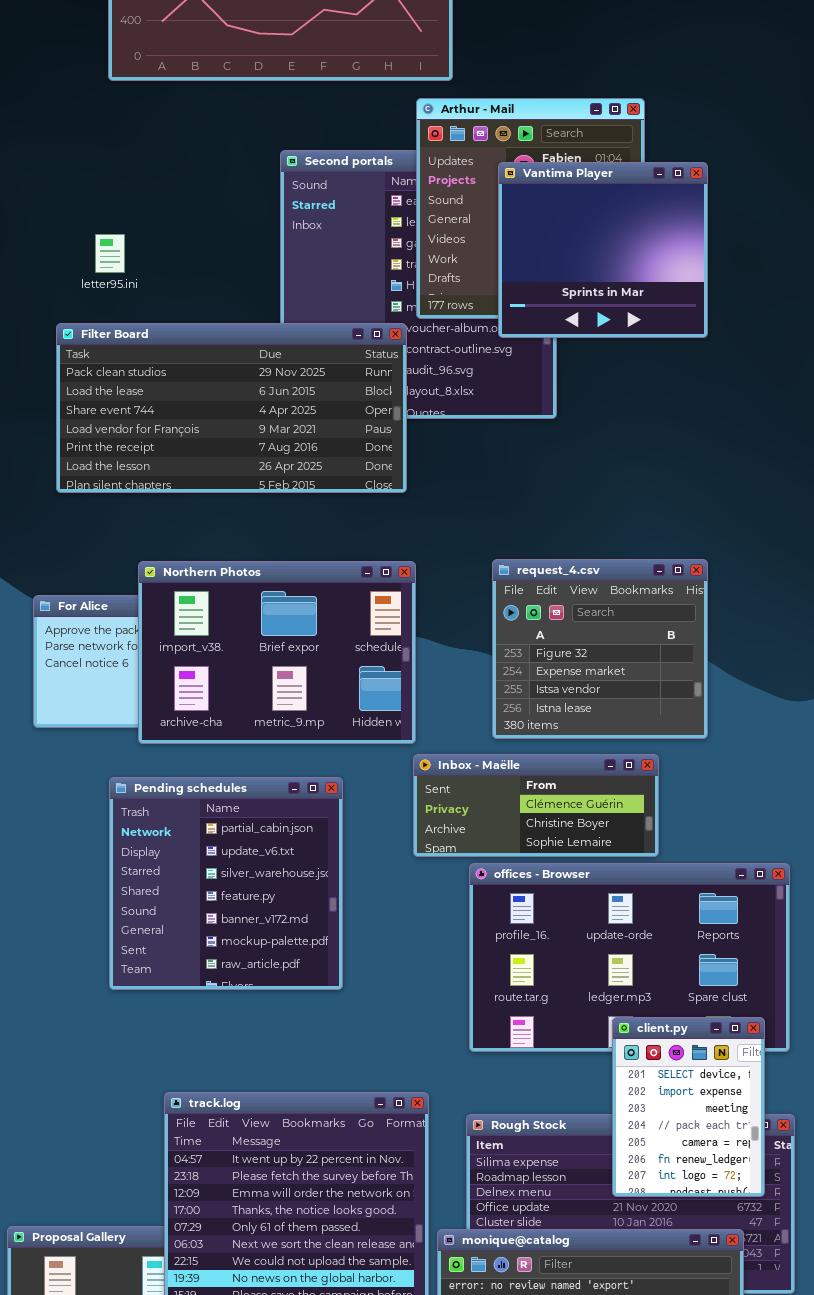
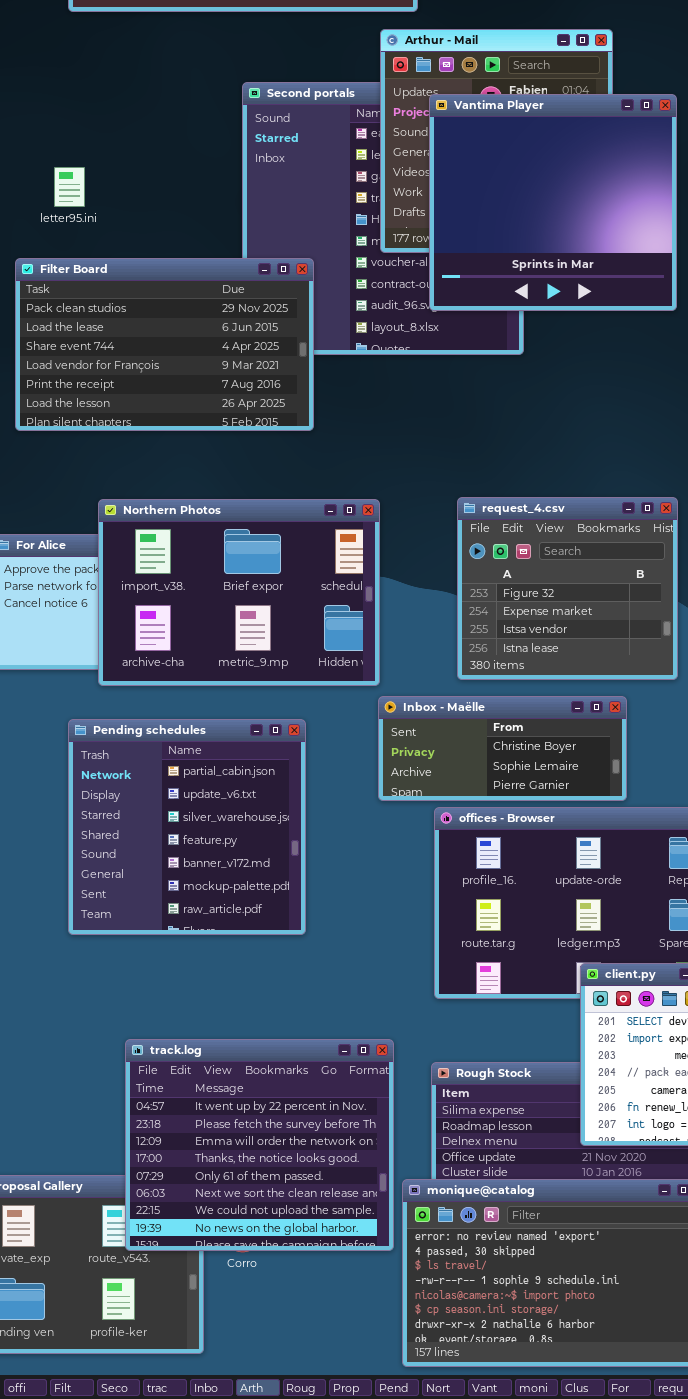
Vantima Player: [498,162,708,338] -> [429,94,677,311], resized
Filter Board: [56,323,407,493] -> [15,258,314,431], resized
Inbox - Maëlle: [413,754,659,857] -> [378,696,627,801], scrolled down 1 row

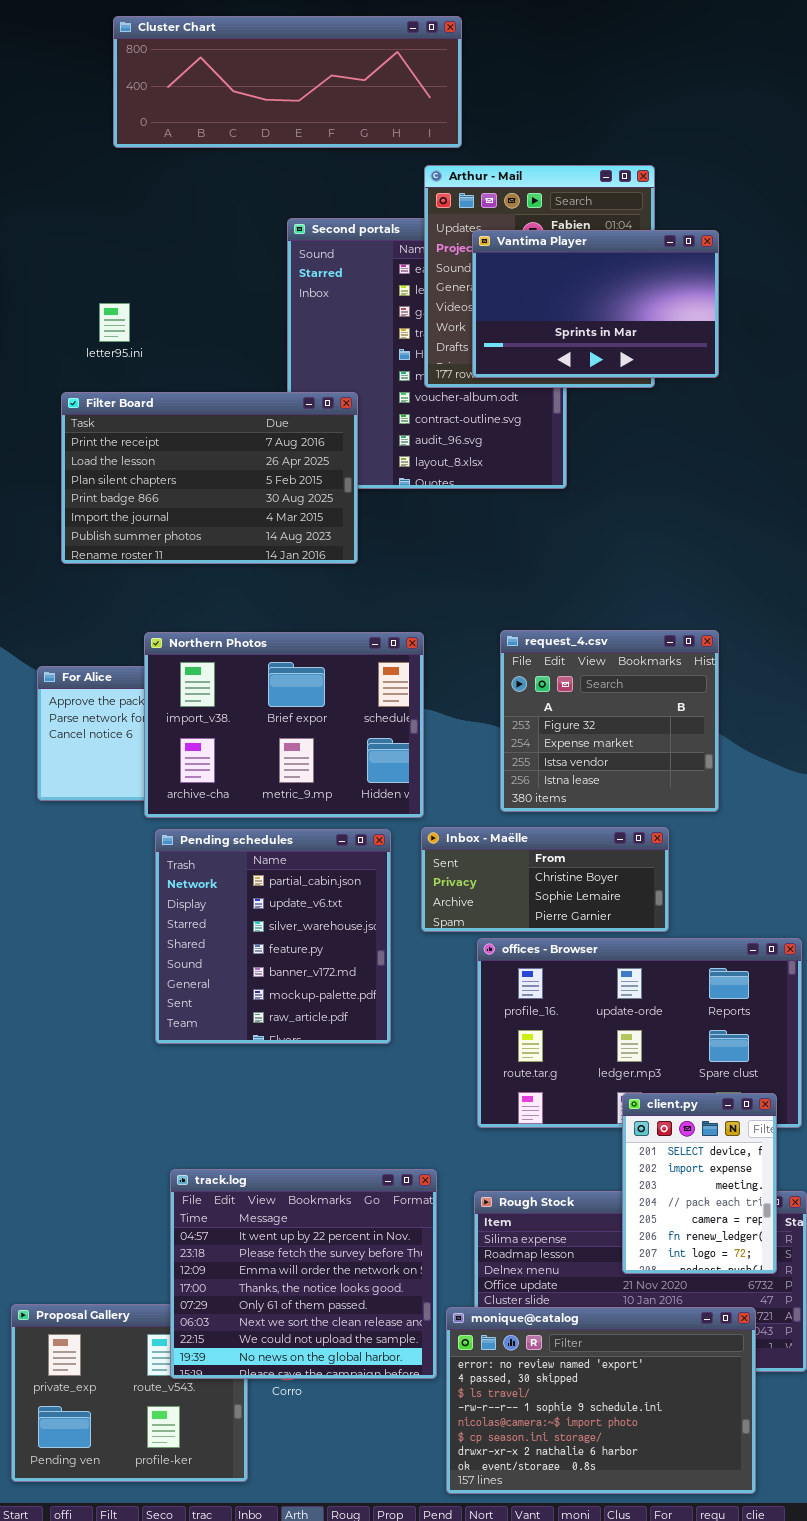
Vantima Player: [429,94,677,311] -> [472,230,719,378], resized
Filter Board: [15,258,314,431] -> [61,392,358,564], scrolled down 4 rows
Pending schedules: [68,719,306,935] -> [155,829,391,1044], moved

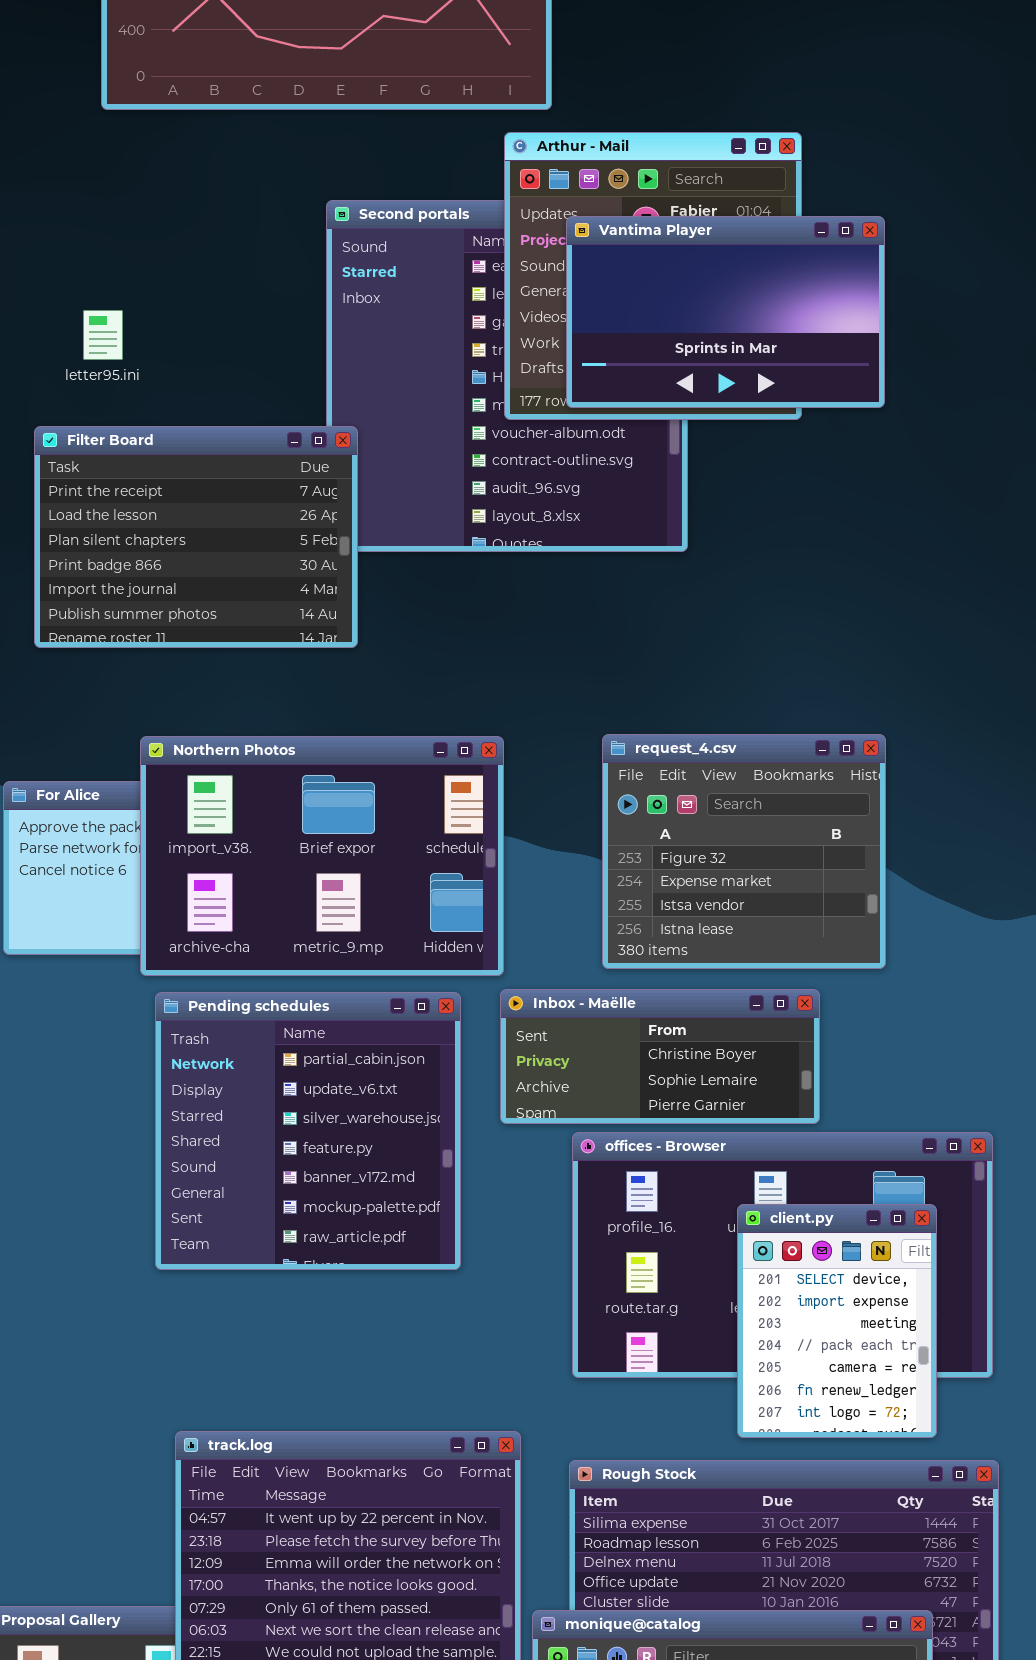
Filter Board: [61,392,358,564] -> [34,426,358,648], resized
client.py: [622,1093,777,1274] -> [737,1204,937,1438], moved

